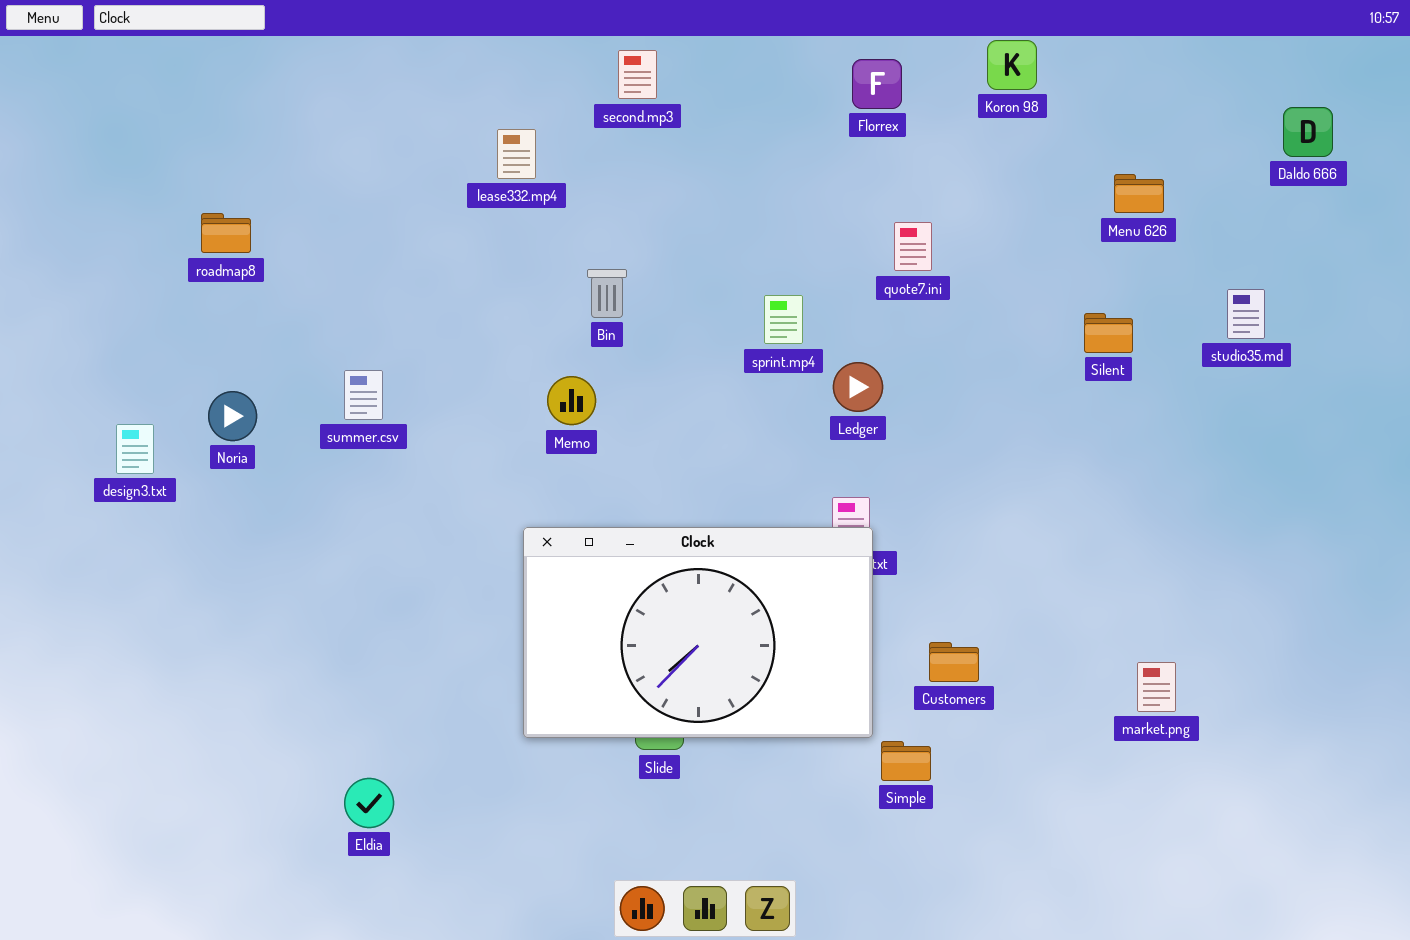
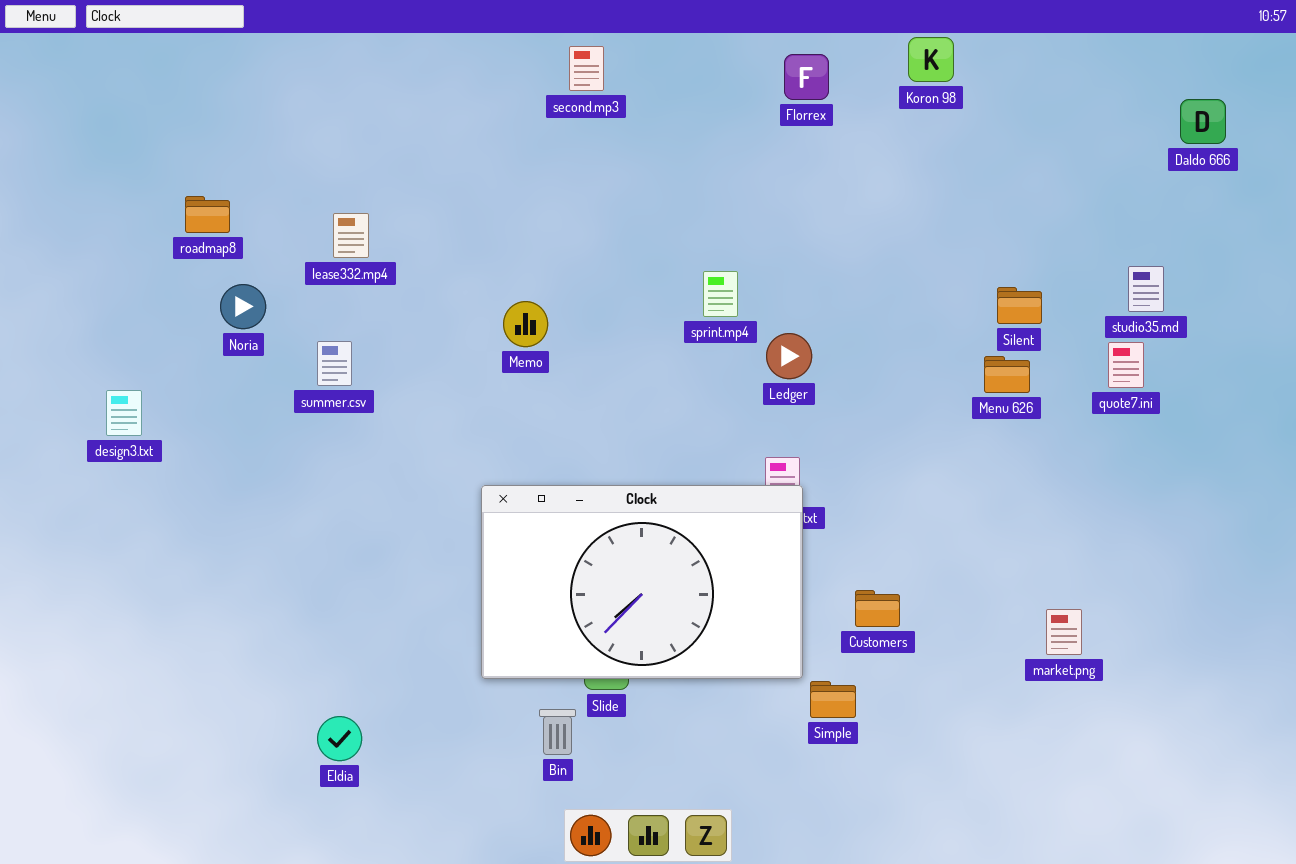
lease332.mp4: [497,129,536,179] -> [333,213,369,258], moved
Menu 626: [1114,174,1164,213] -> [984,356,1030,393], moved
quote7.ini: [894,222,932,271] -> [1108,342,1144,388], moved
Bin: [587,269,627,318] -> [539,709,576,755], moved
Memo: [547,376,596,425] -> [503,301,548,347], moved
Noria: [208,391,257,441] -> [220,284,266,329], moved

